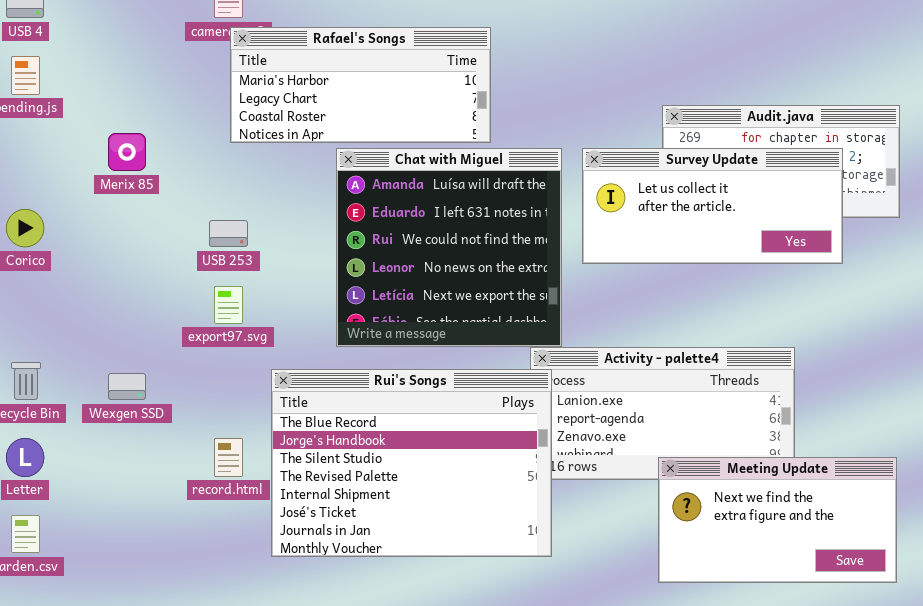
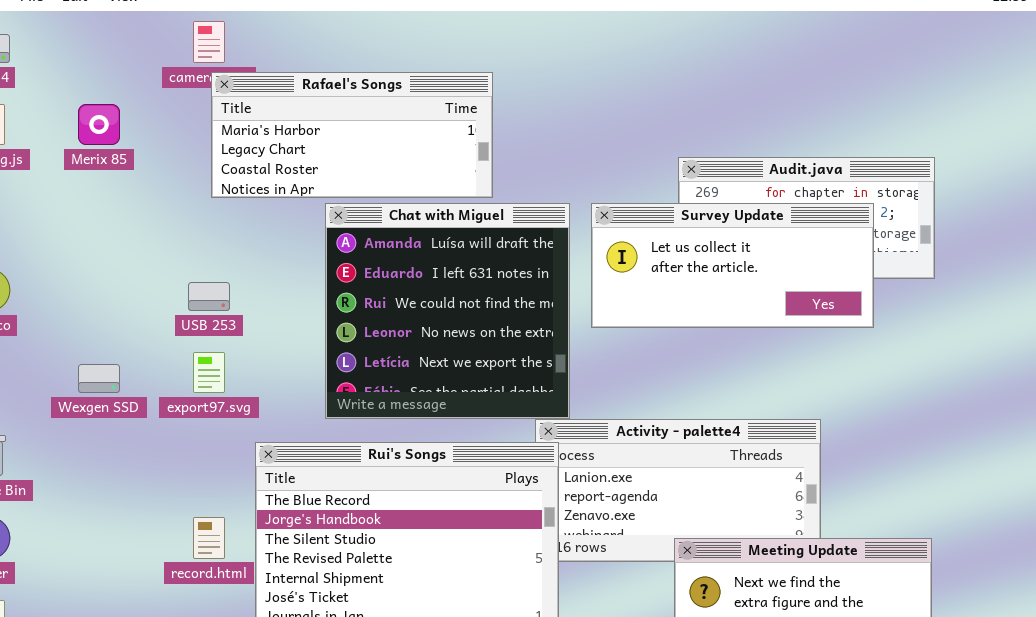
Merix 85: [108,133,146,171] -> [78,104,120,145], moved
Wexgen SSD: [108,373,146,400] -> [78,364,120,393], moved

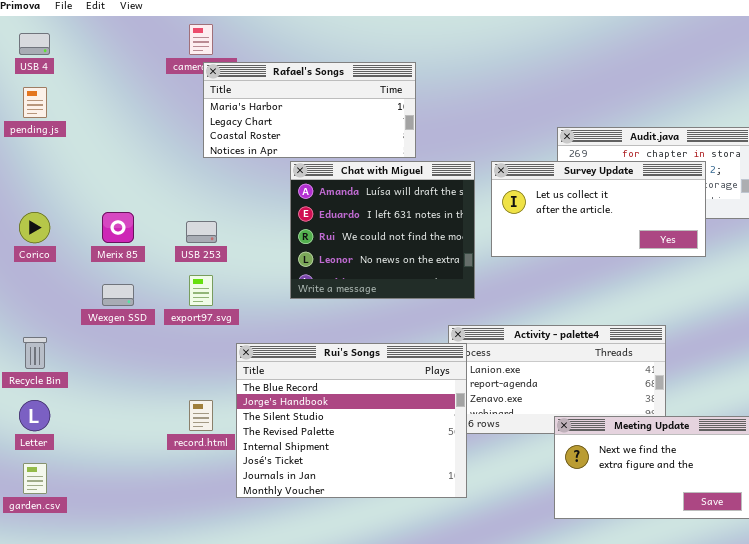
Merix 85: [78,104,120,145] -> [102,212,134,243], moved
Chat with Miguel: [325,203,570,419] -> [290,161,475,299], resized

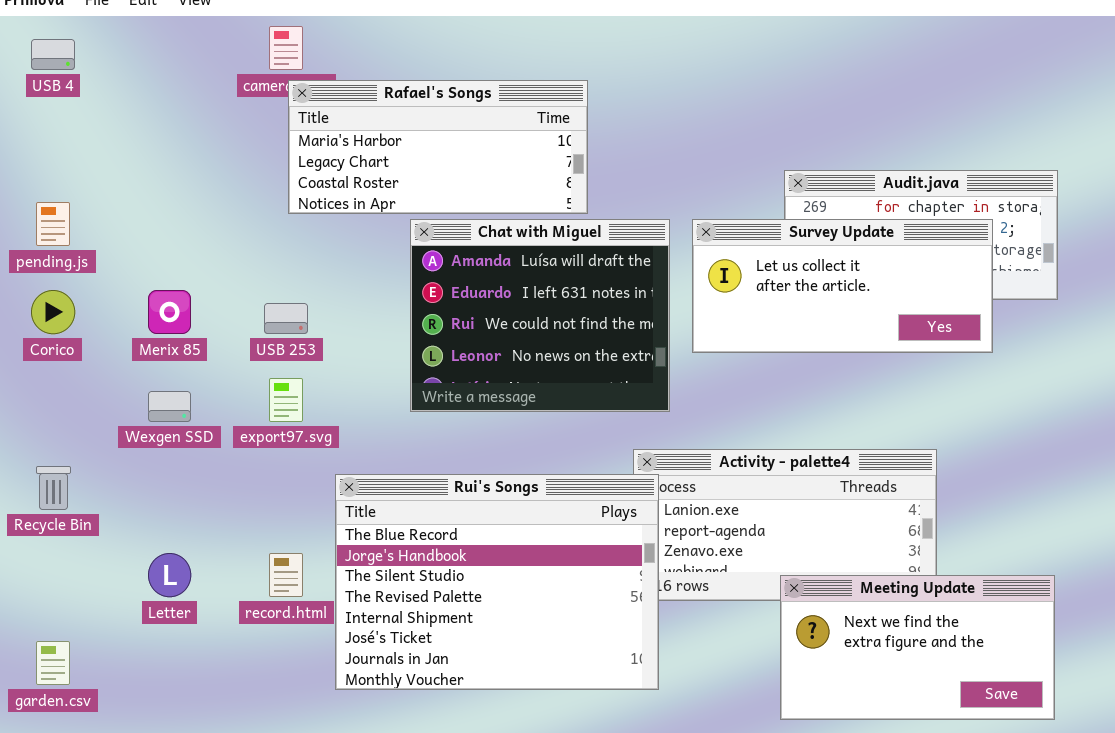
pending.js: [23,87,47,118] -> [36,202,70,246], moved
Letter: [19,400,50,431] -> [148,553,191,597], moved

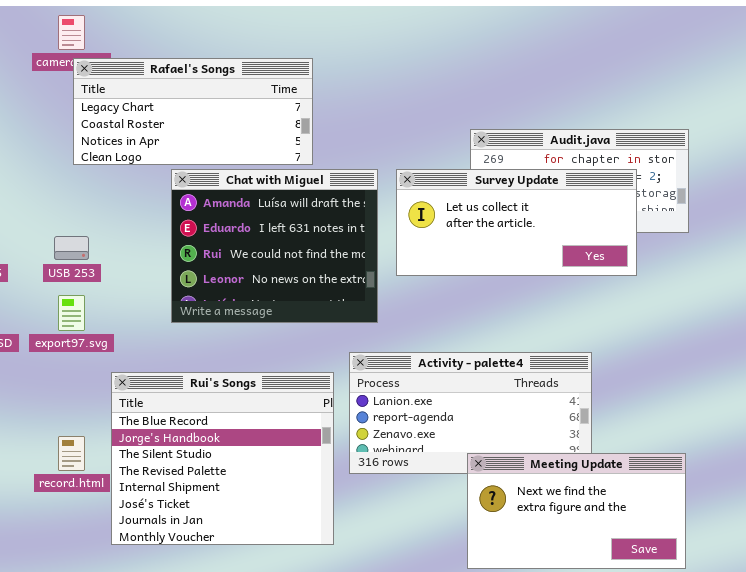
Rafael's Songs: [288,80,588,214] -> [73,58,313,165], scrolled down 1 row
Rui's Songs: [335,474,659,690] -> [111,372,334,545], resized

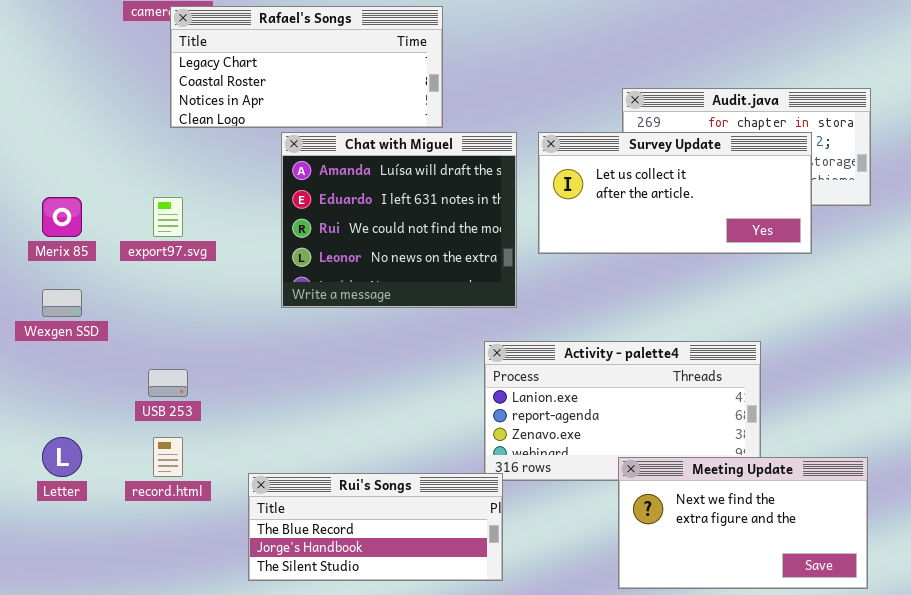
USB 253: [54,236,89,260] -> [148,369,188,397], moved
export97.svg: [58,295,85,331] -> [153,197,183,237], moved
Rui's Songs: [111,372,334,545] -> [248,473,503,581], moved, resized

